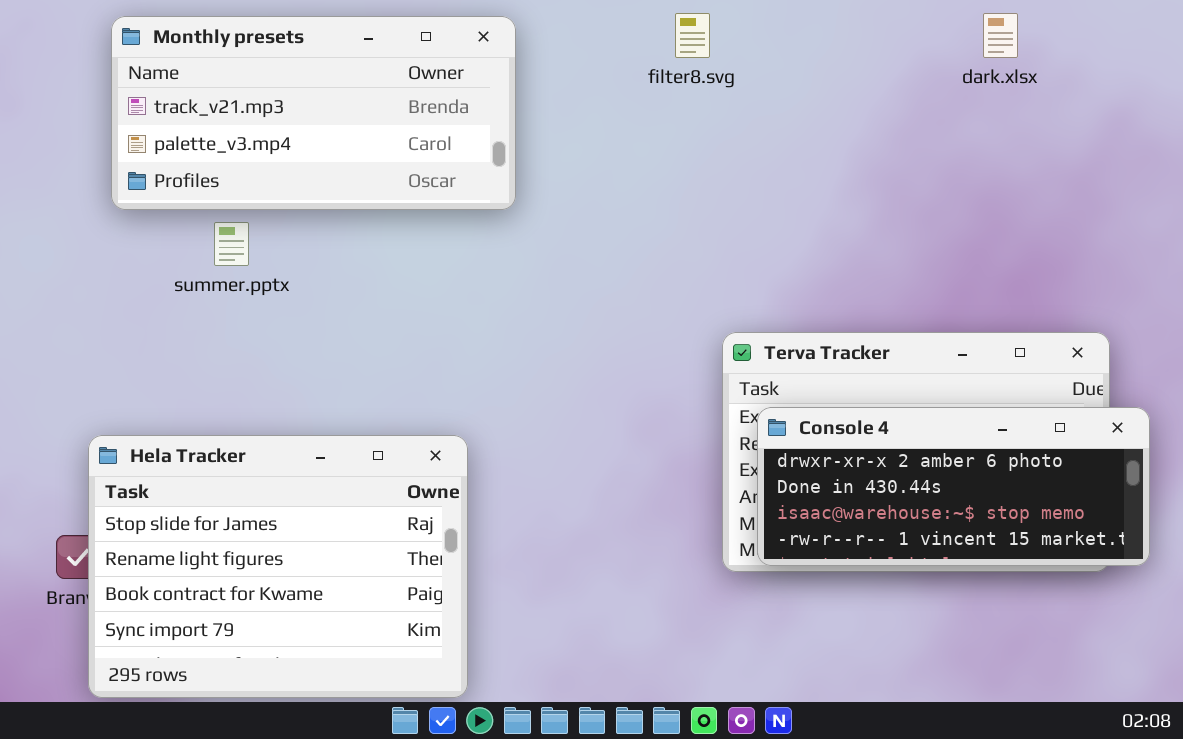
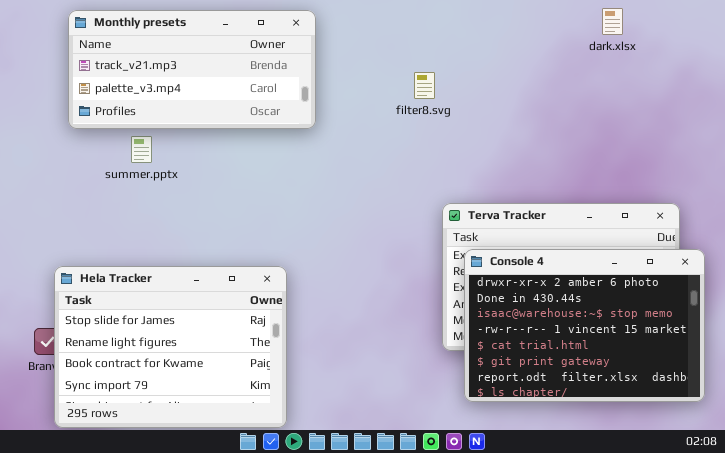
filter8.svg: [675,13,710,58] -> [414,72,435,99], moved
Console 4: [757,407,1150,566] -> [464,249,705,402], resized

